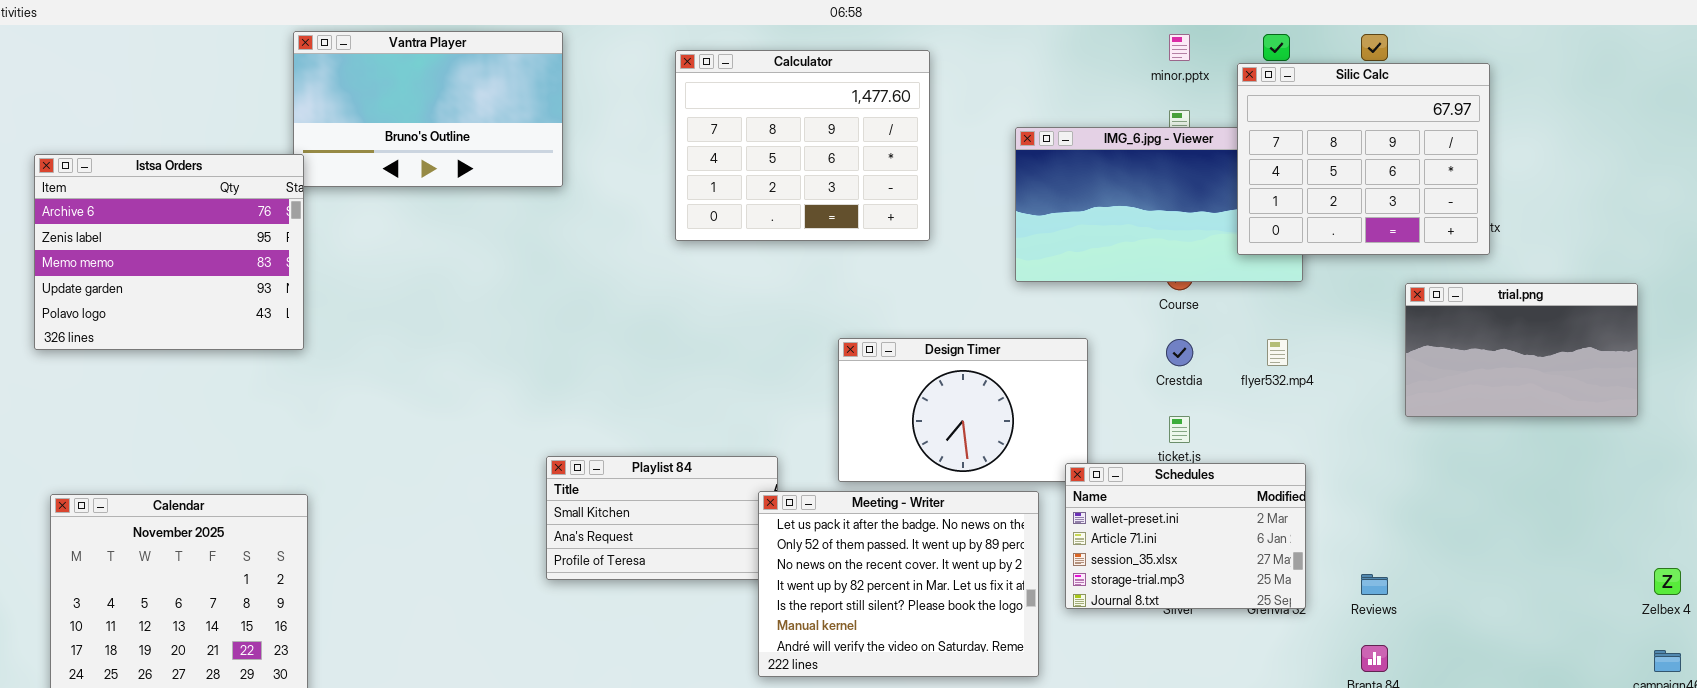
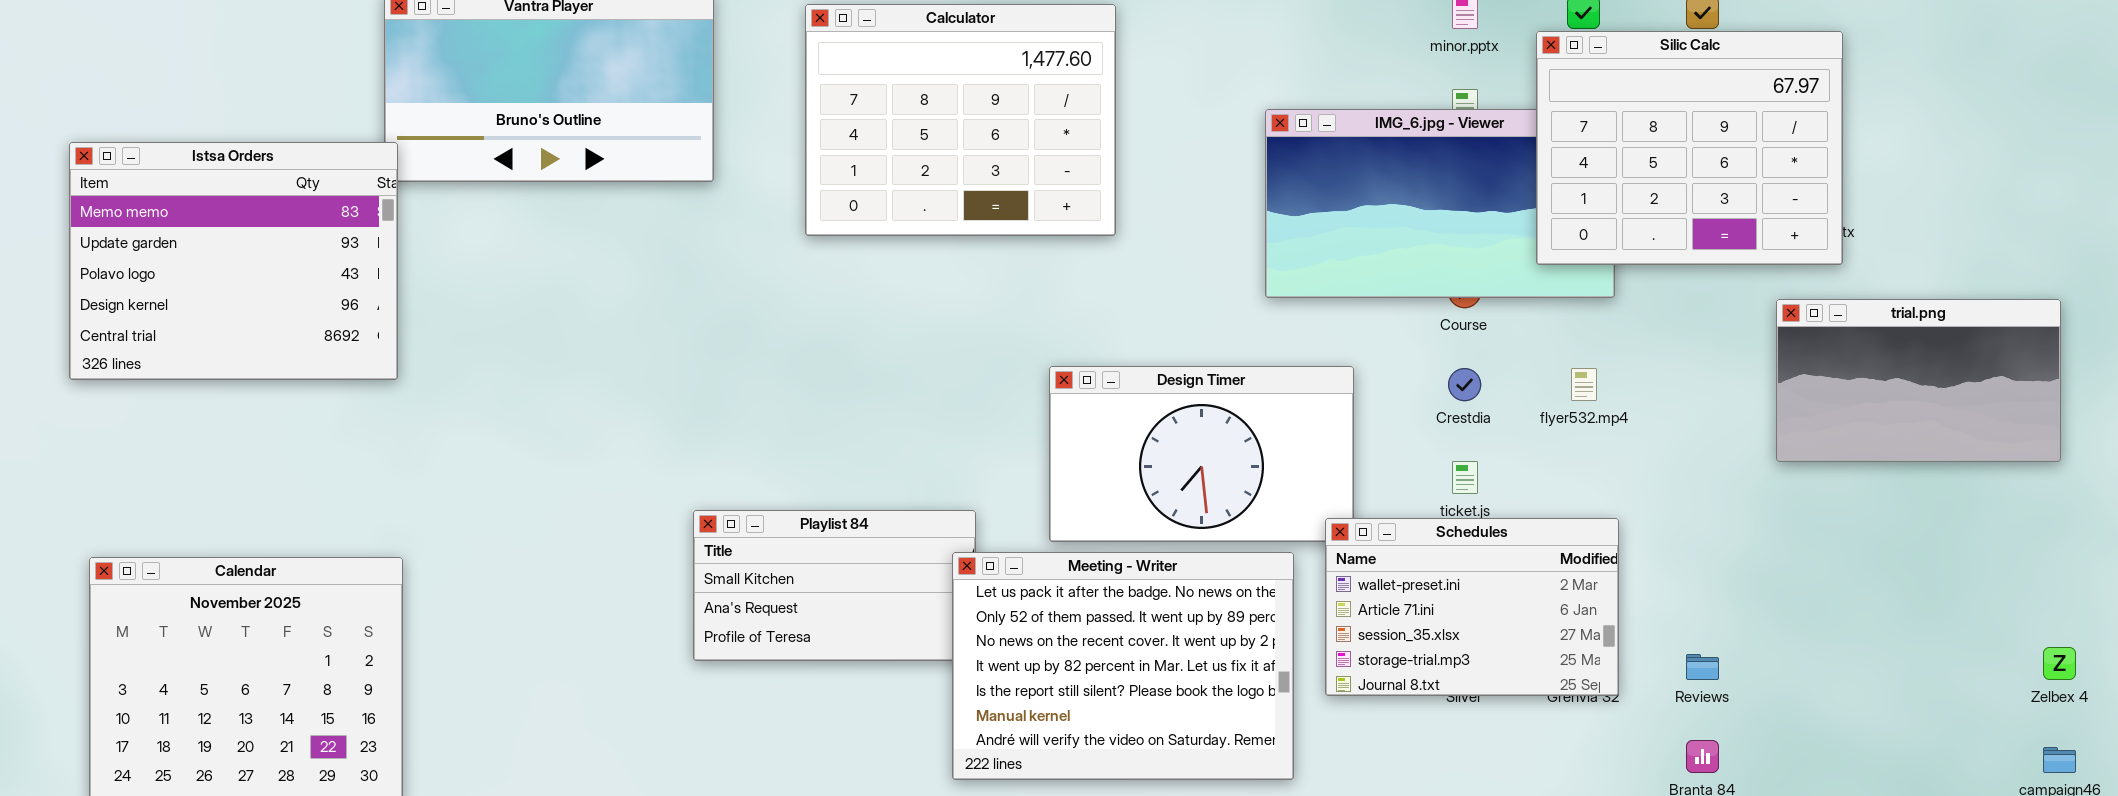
Calculator: [675,50,930,241] -> [805,4,1116,236], moved
Istsa Orders: [34,154,304,350] -> [69,142,398,380], scrolled down 2 rows
trial.png: [1405,283,1638,417] -> [1776,299,2061,462], moved

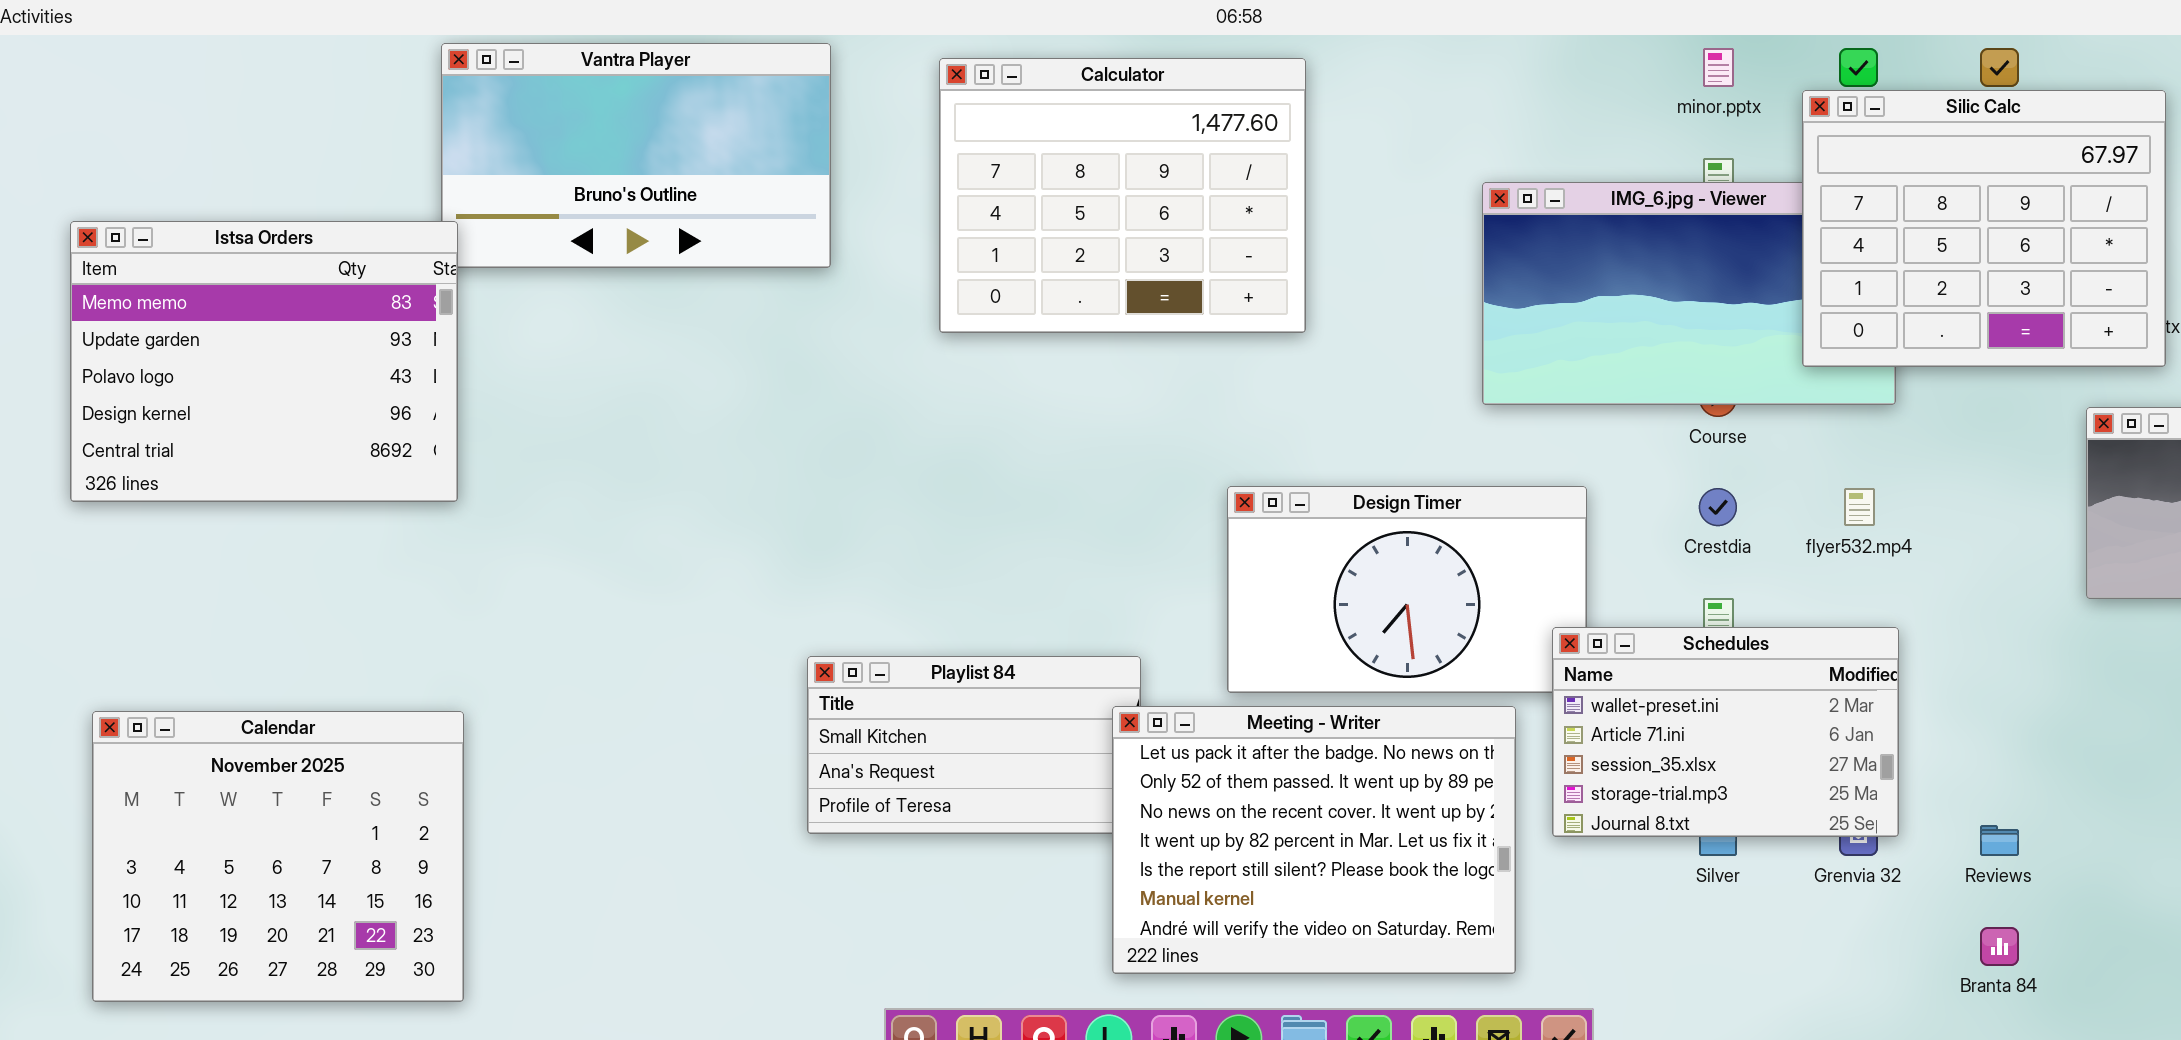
Schedules: [1325,518,1619,696] -> [1552,627,1899,837], moved

